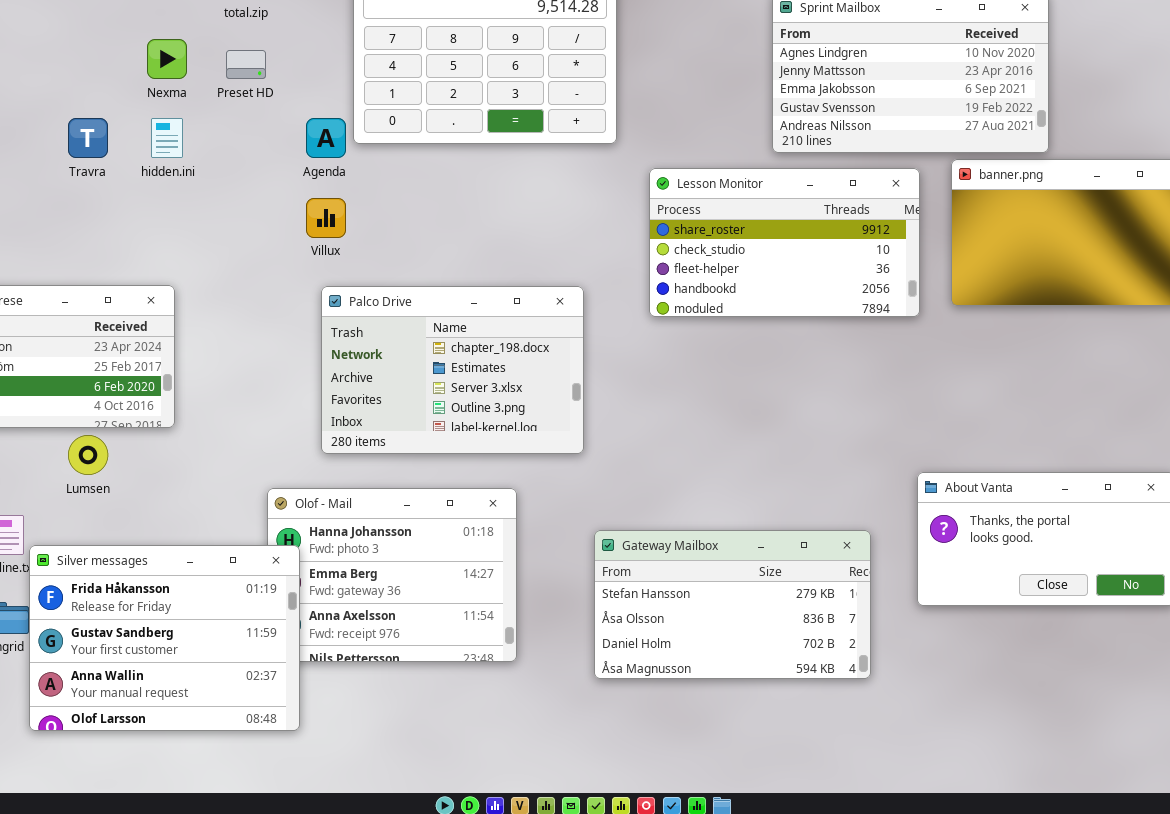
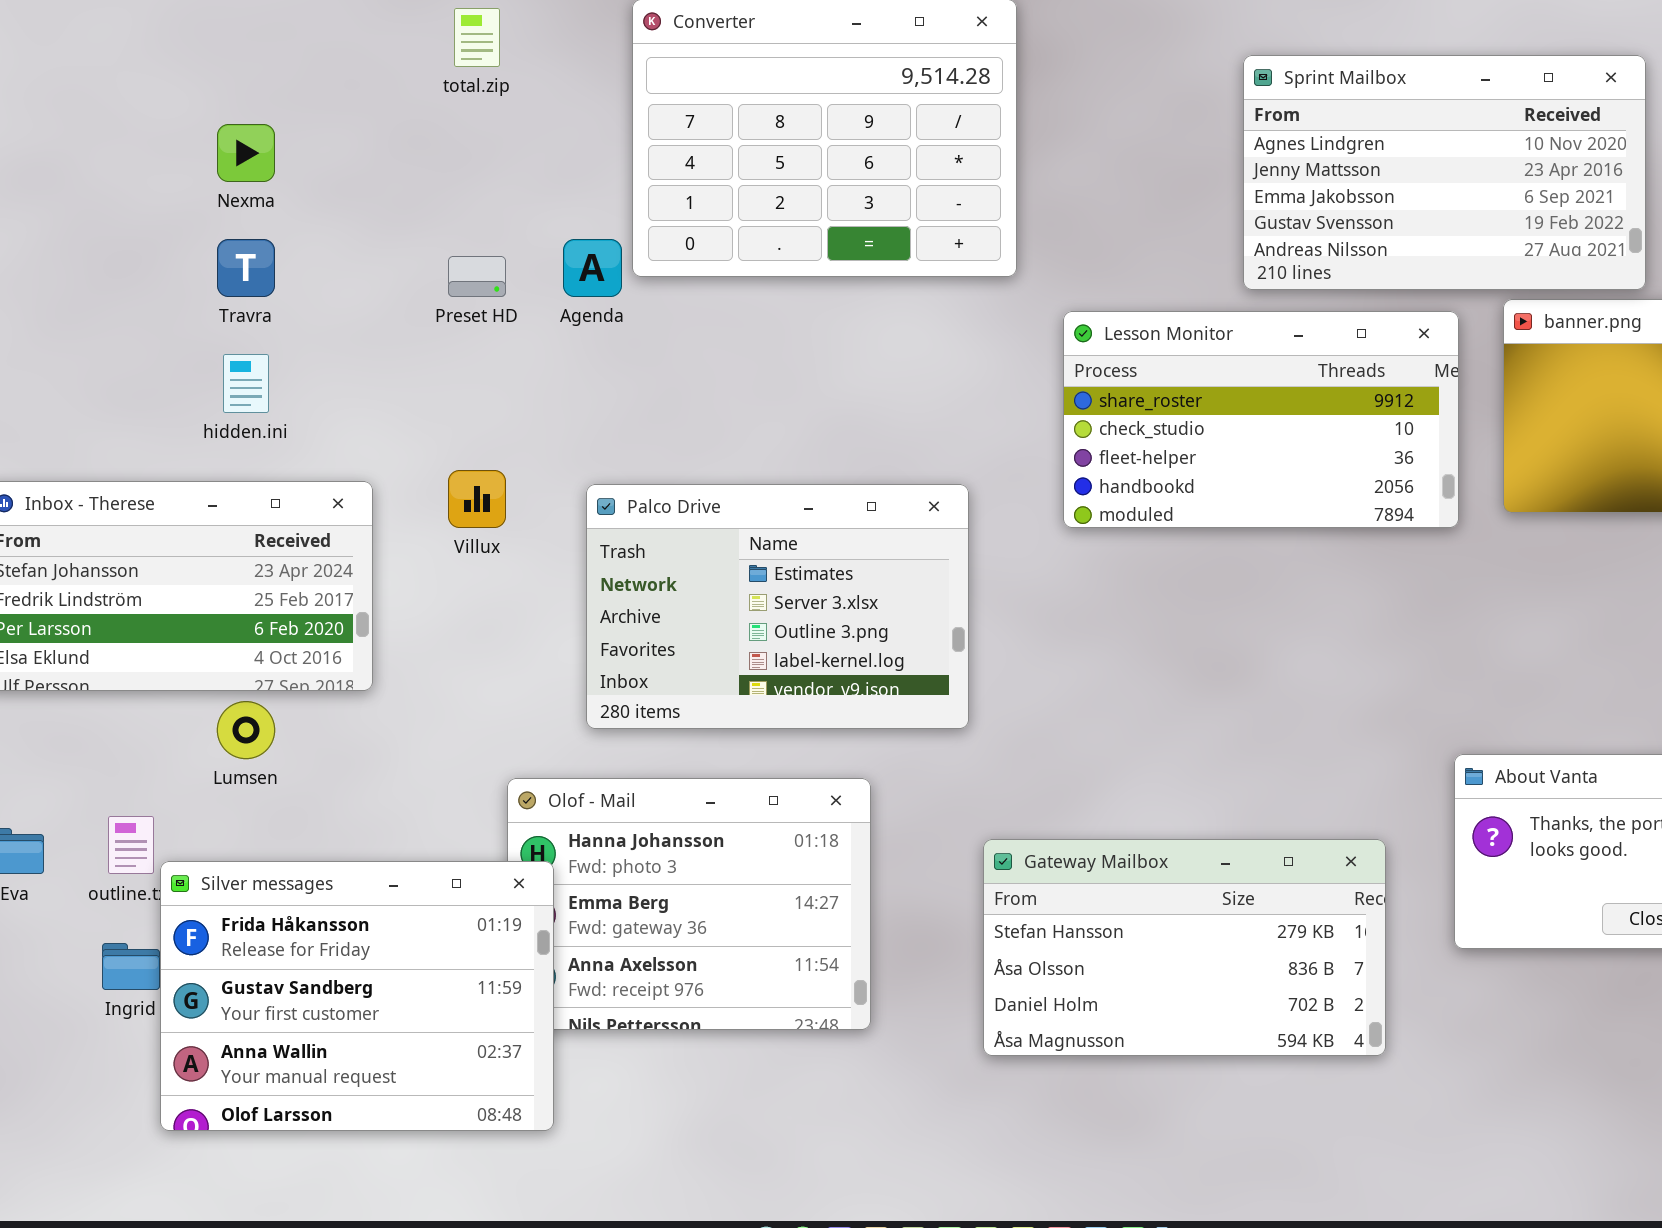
Nexma: [147,39,187,79] -> [217,124,275,182], moved
Preset HD: [226,50,266,79] -> [448,256,506,297], moved
hidden.ini: [151,118,183,158] -> [223,354,269,413], moved
Villux: [306,198,346,238] -> [448,470,506,528], moved
Palco Drive: [321,286,584,454] -> [586,484,969,729], scrolled down 1 row

